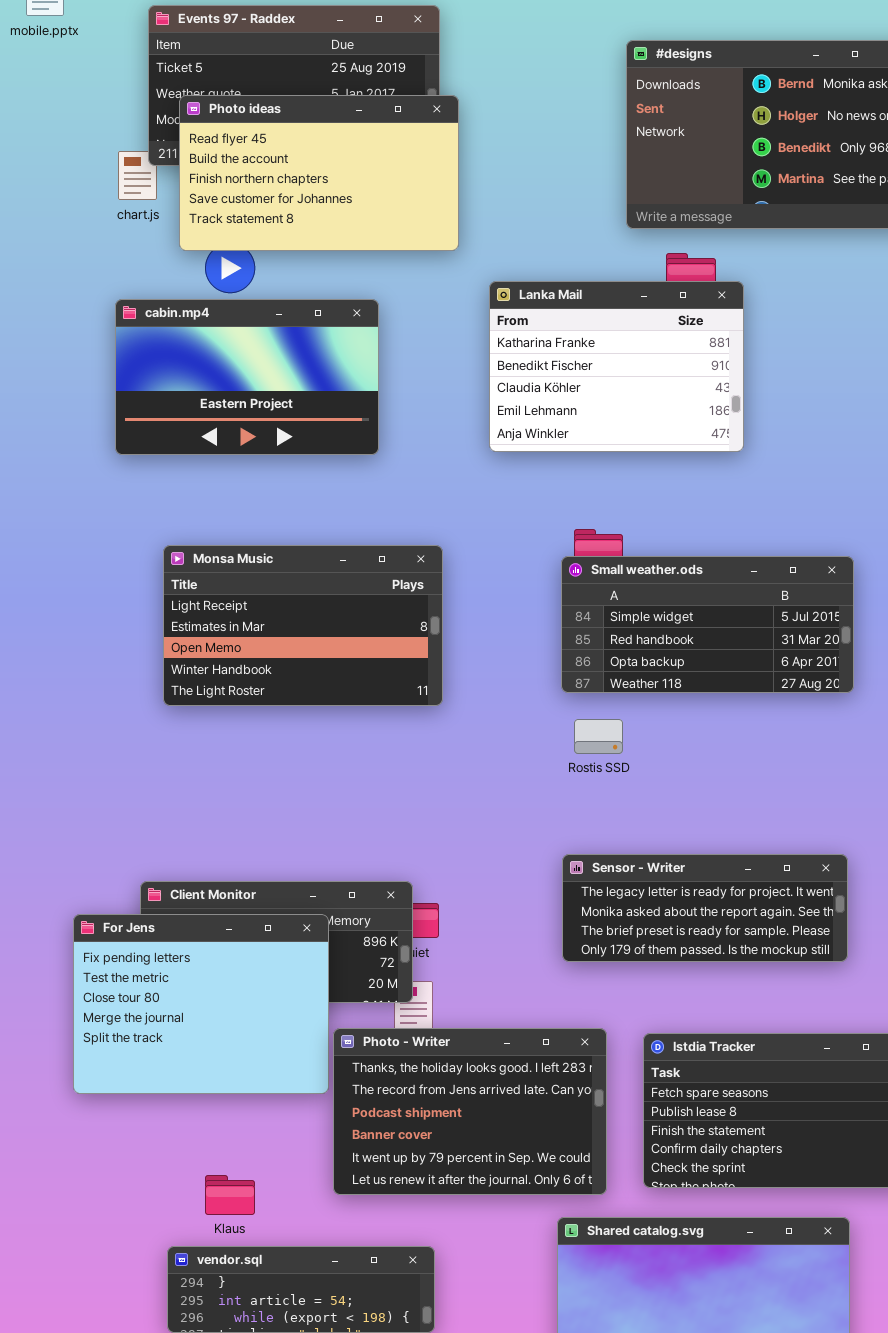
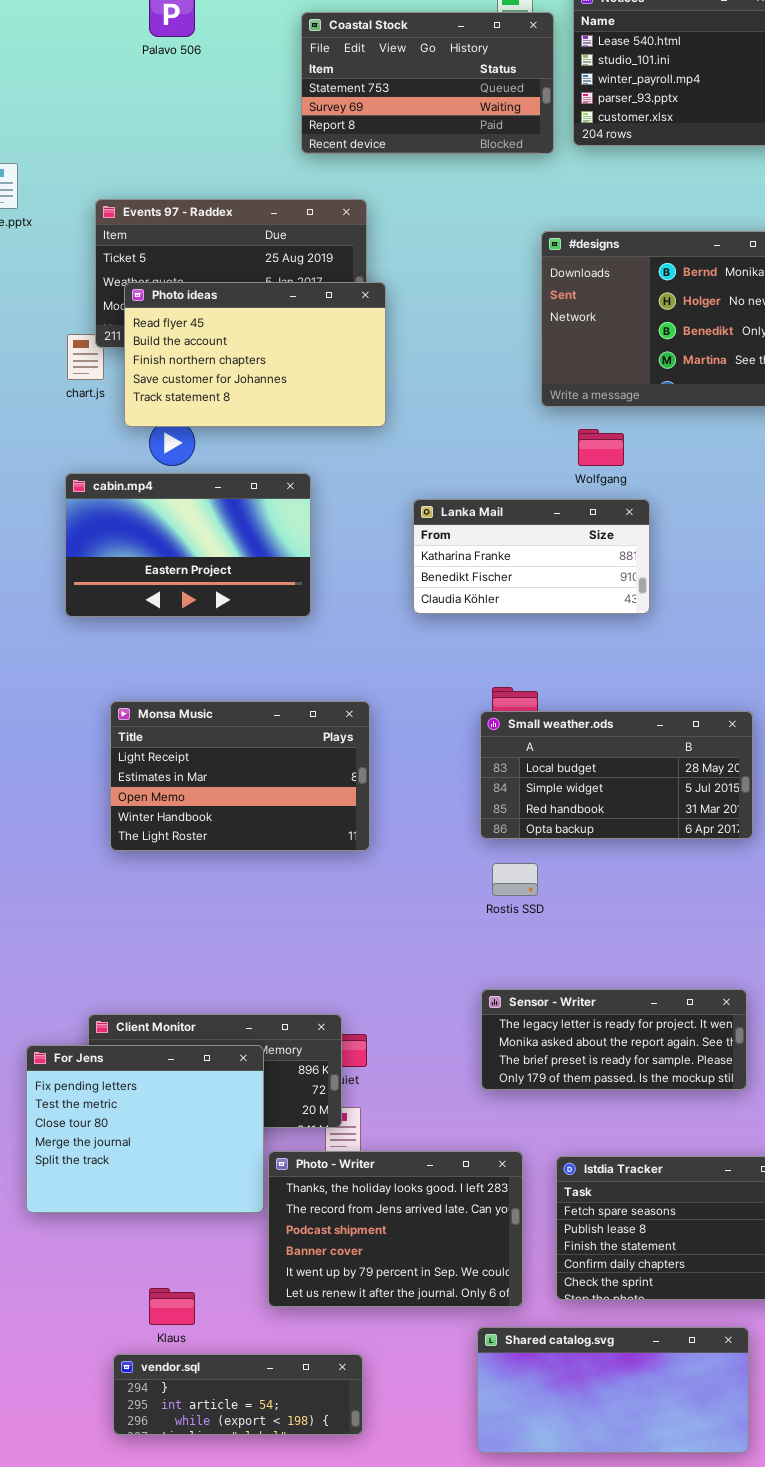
Lanka Mail: [489,281,744,452] -> [413,499,650,614], resized
Small weather.ods: [561,556,854,693] -> [480,711,753,839], scrolled up 1 row

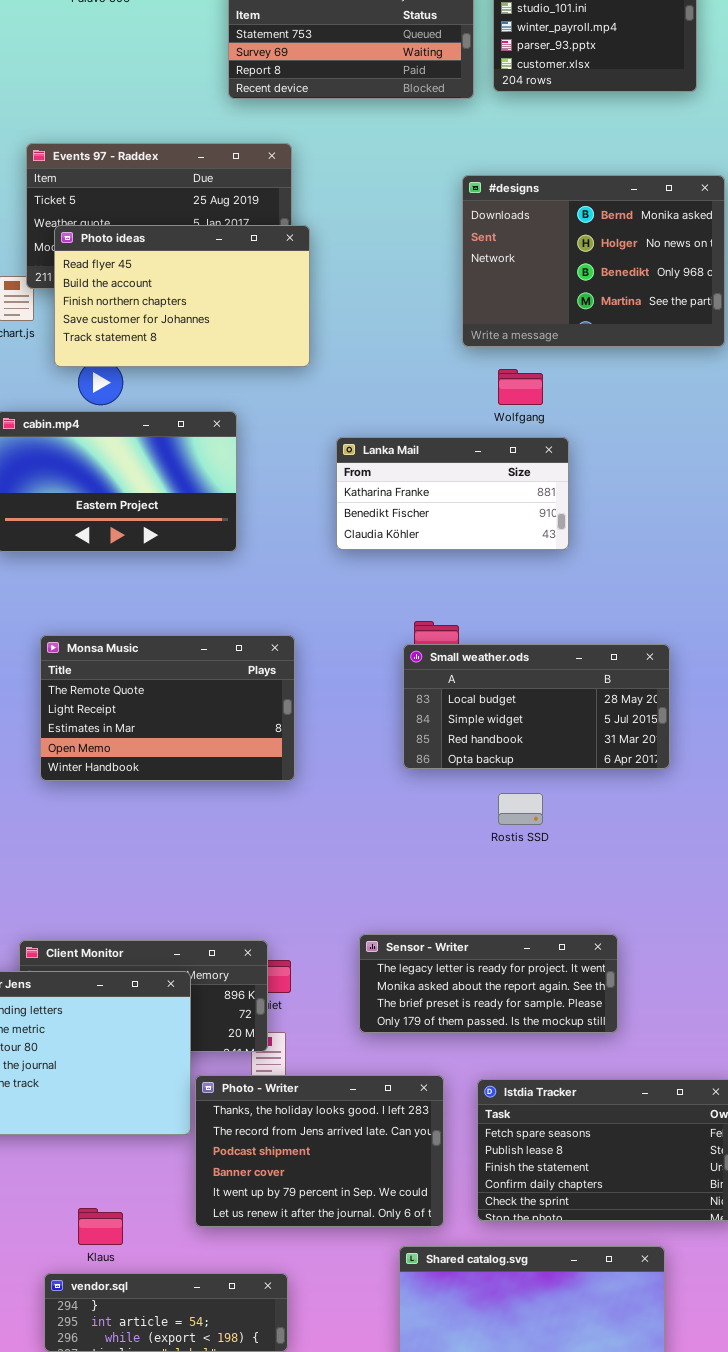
Monsa Music: [110,701,370,851] -> [40,635,295,781], scrolled up 1 row
Rostis SSD: [492,863,538,896] -> [498,793,543,825], moved
Sensor - Writer: [481,989,747,1090] -> [359,934,618,1033], moved

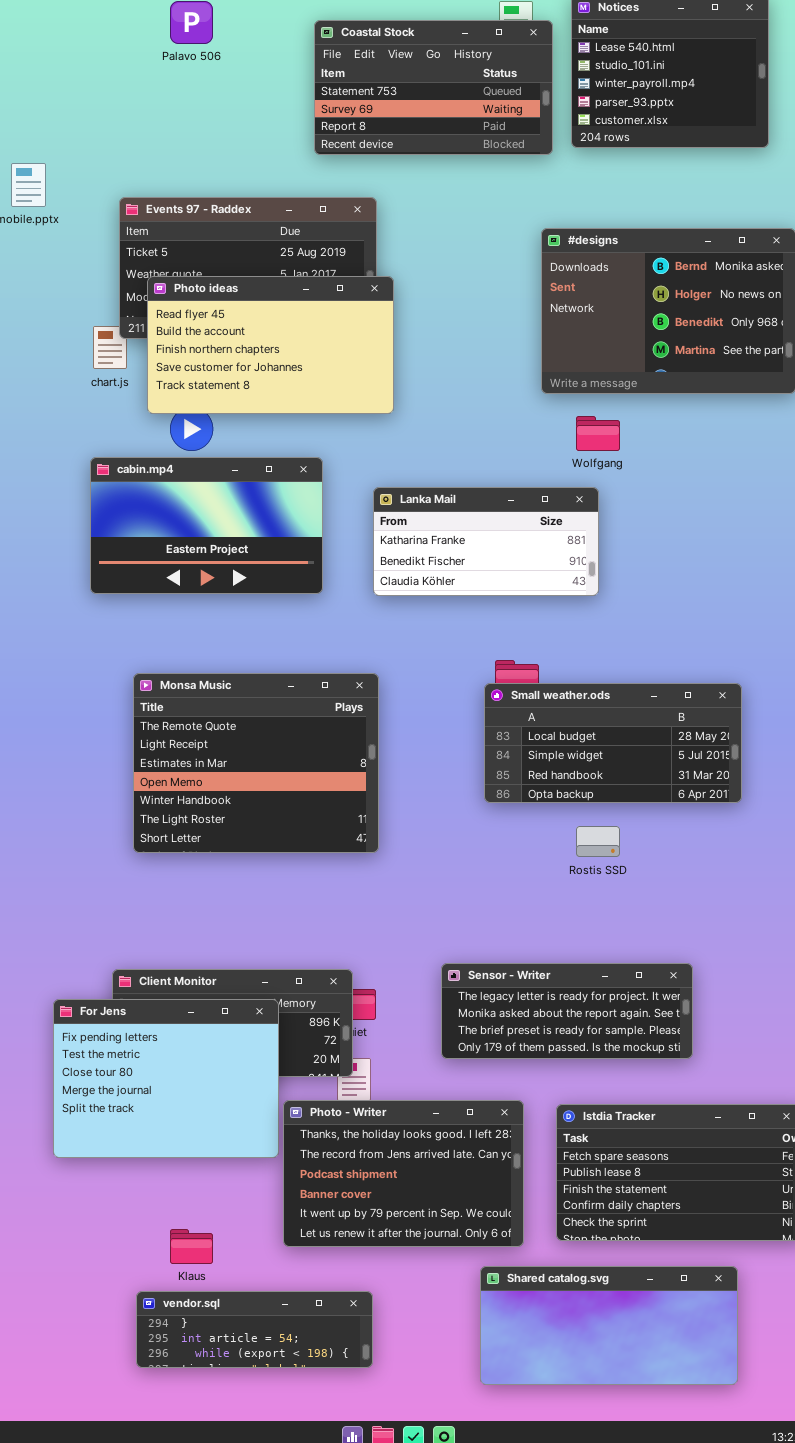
Lanka Mail: [336,437,569,550] -> [373,487,599,596], moved
Monsa Music: [40,635,295,781] -> [133,673,379,853], resized

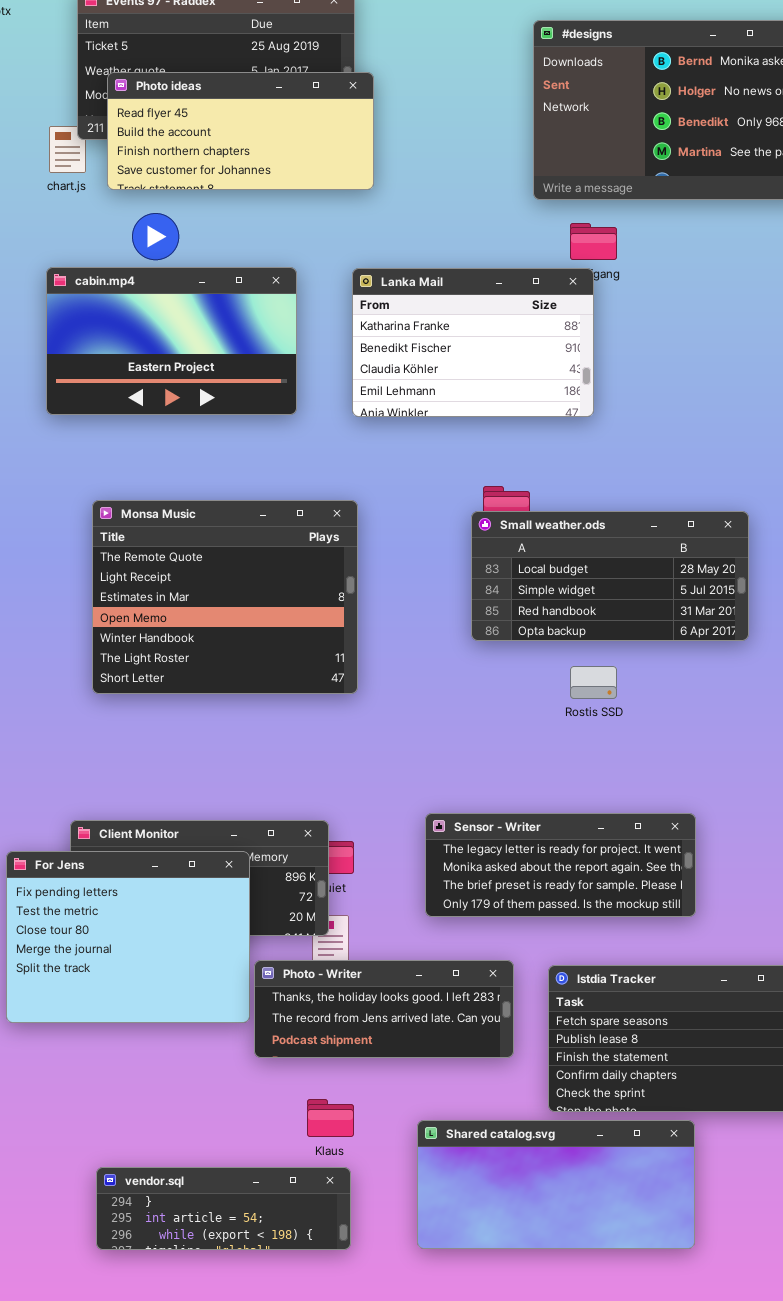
Photo ideas: [147,276,394,414] -> [107,72,374,190], resized
Lanka Mail: [373,487,599,596] -> [352,268,594,417], resized
Photo - Writer: [283,1100,524,1247] -> [254,960,514,1058], resized
Klaus: [170,1229,213,1264] -> [307,1099,354,1137], moved
Shared catalog.svg: [480,1266,738,1385] -> [417,1120,695,1249], moved

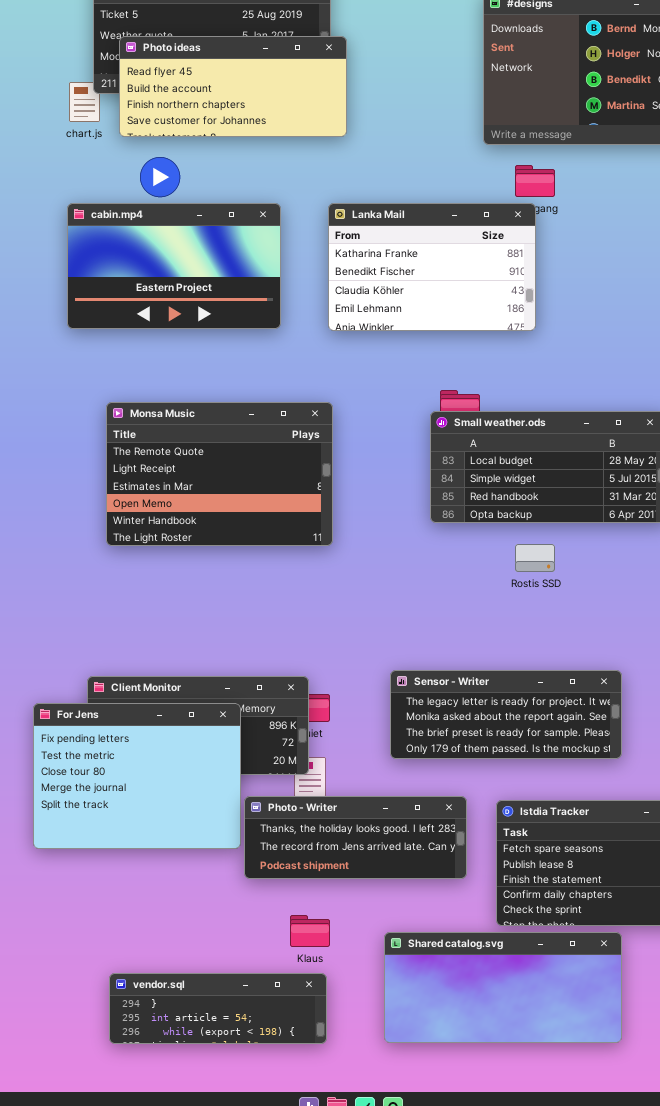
Monsa Music: [92,500,358,694] -> [106,402,333,546], resized

